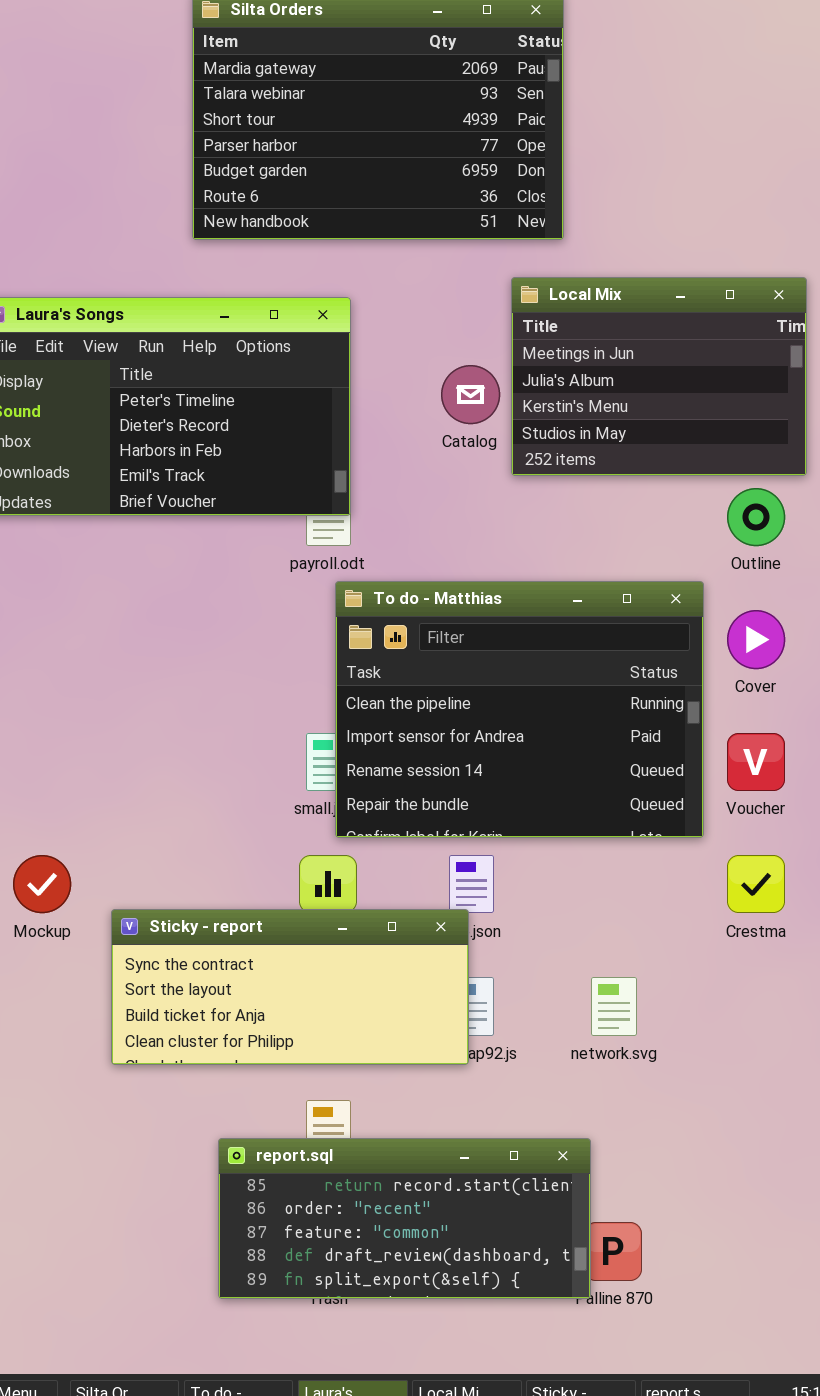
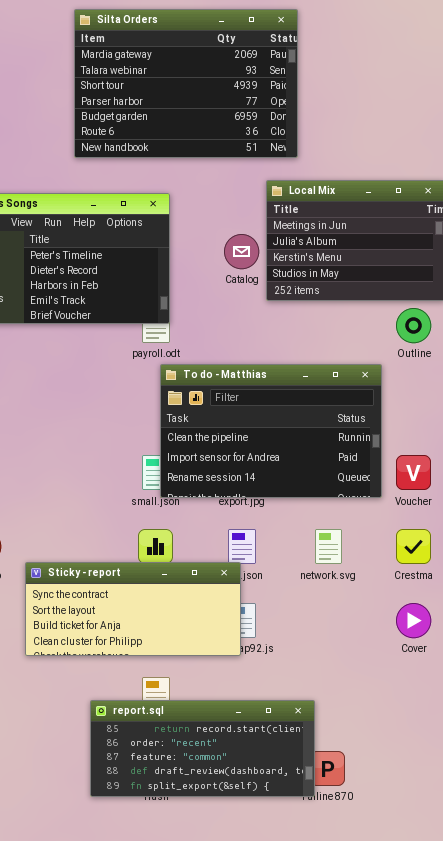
To do - Matthias: [335,581,704,838] -> [160,364,382,498], resized
Cover: [727,610,785,669] -> [396,603,431,638], moved
network.svg: [591,977,637,1036] -> [315,529,342,564], moved

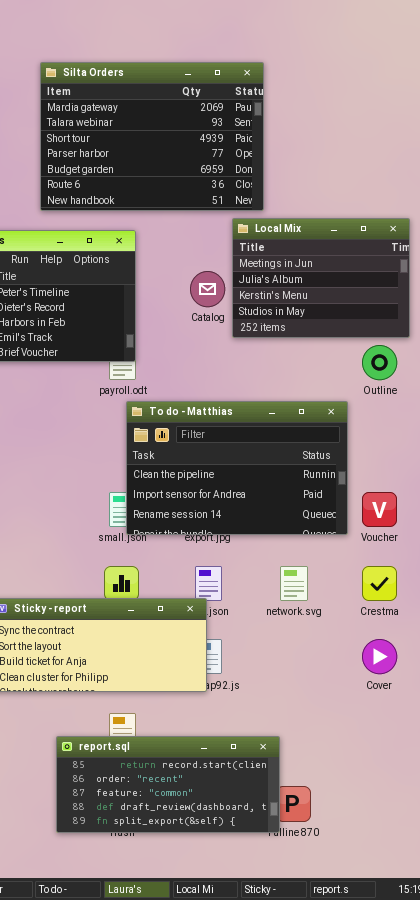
Silta Orders: [74,9,298,158] -> [40,62,264,211], moved

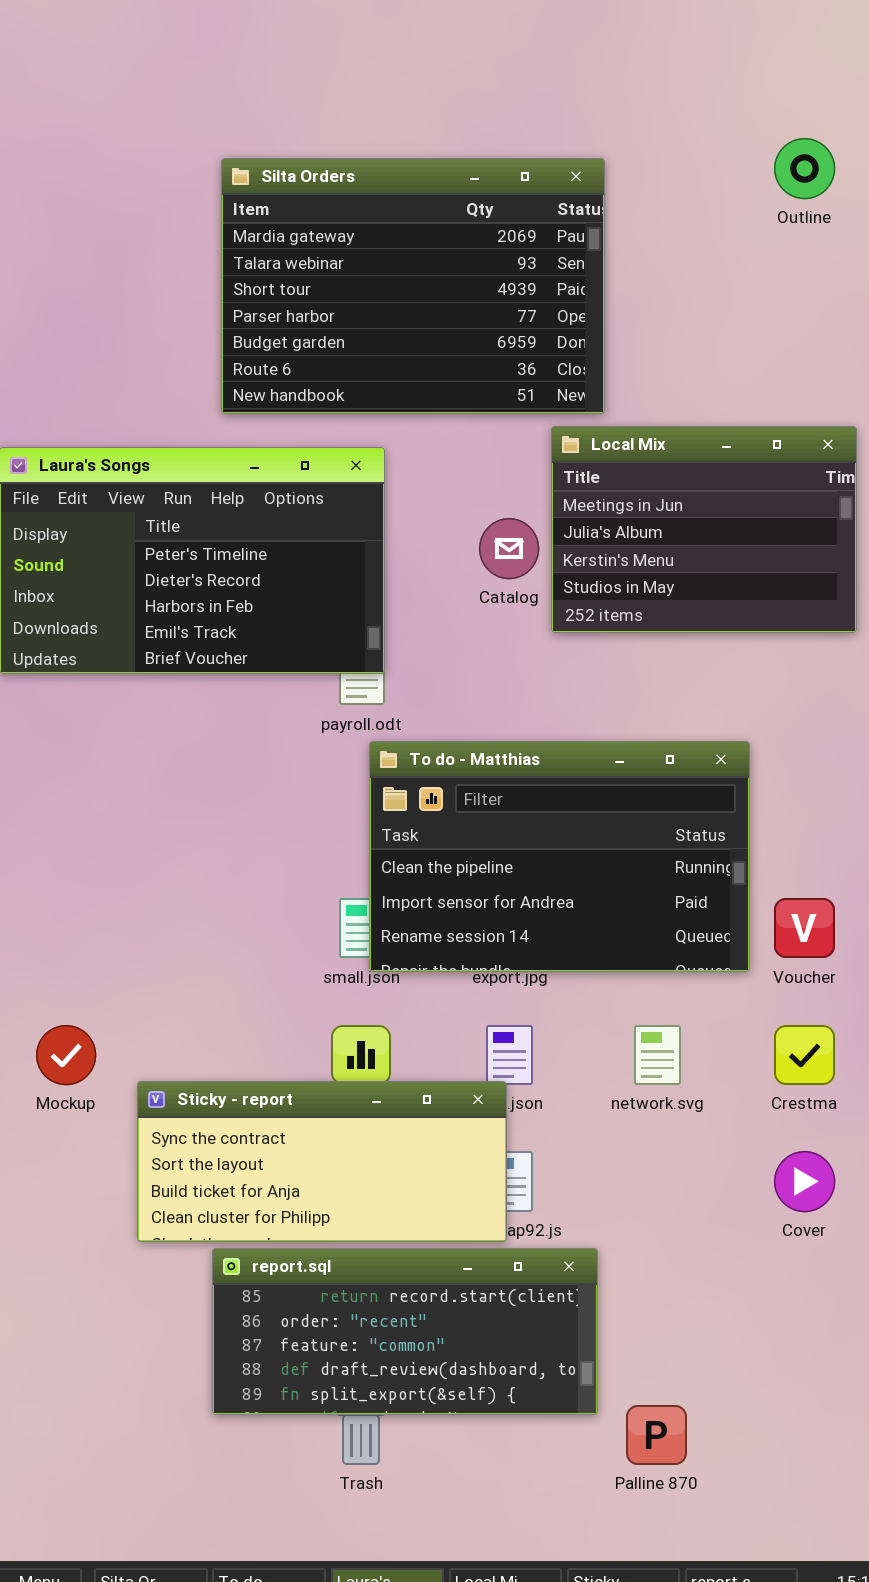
Outline: [362,345,397,380] -> [774,138,835,199], moved
report.sql: [56,736,280,833] -> [212,1248,598,1415], moved

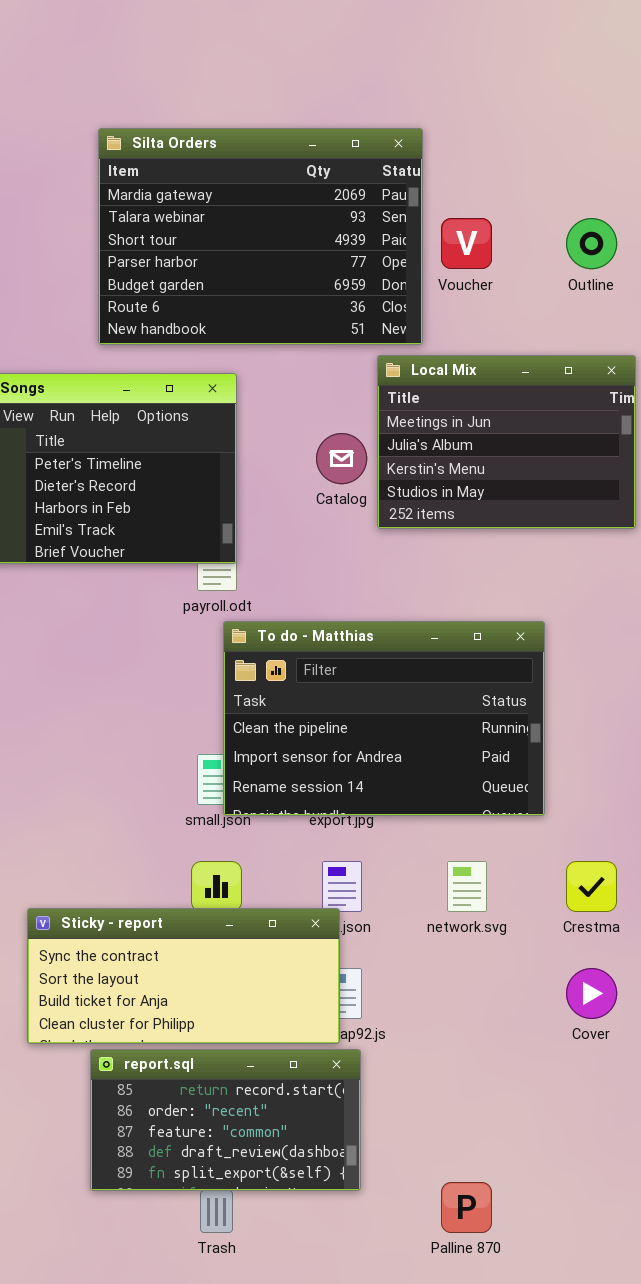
Outline: [774,138,835,199] -> [566,218,617,269], moved
Voucher: [774,898,835,958] -> [441,218,492,269], moved
report.sql: [212,1248,598,1415] -> [90,1049,361,1191], resized

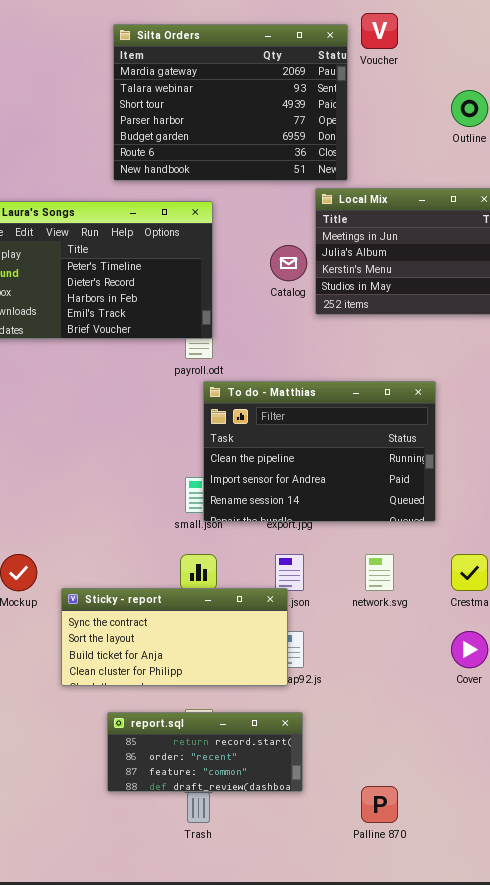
Voucher: [441,218,492,269] -> [361,13,398,49], moved
report.sql: [90,1049,361,1191] -> [107,712,303,792], resized

